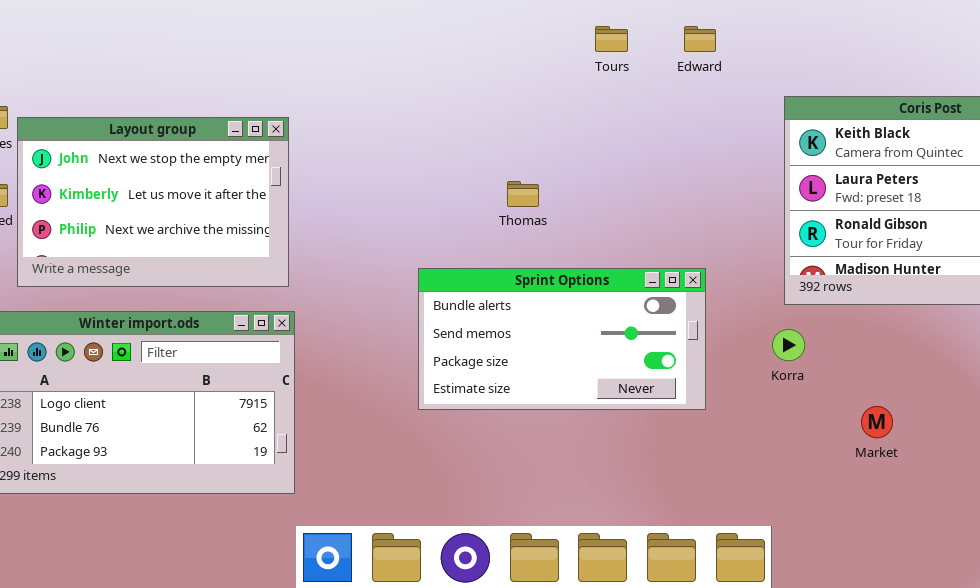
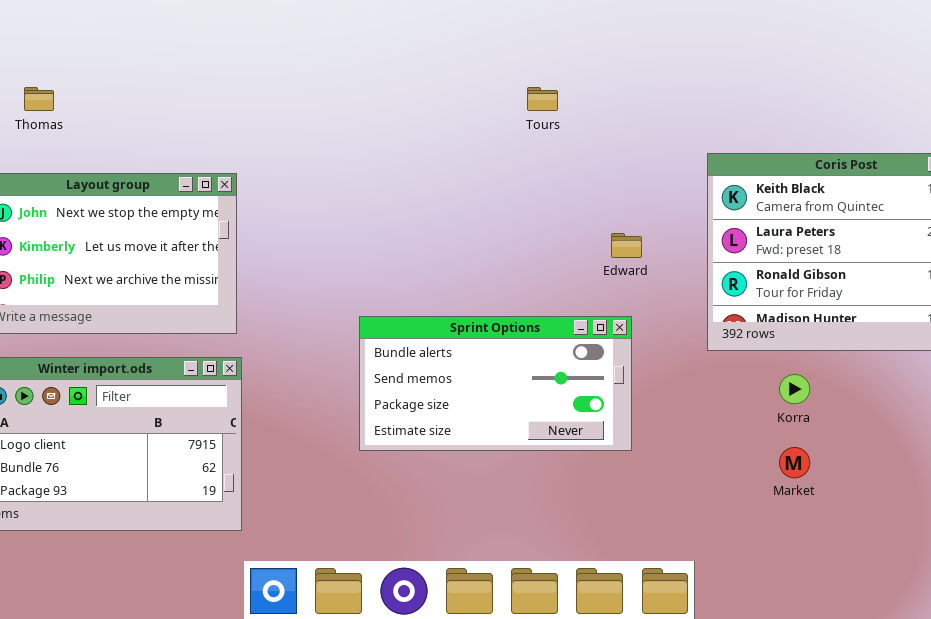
Edward: [684,26,716,52] -> [611,233,642,258], moved
Thomas: [507,181,539,207] -> [24,87,54,111], moved
Korra: [772,329,805,361] -> [779,374,810,404], moved

